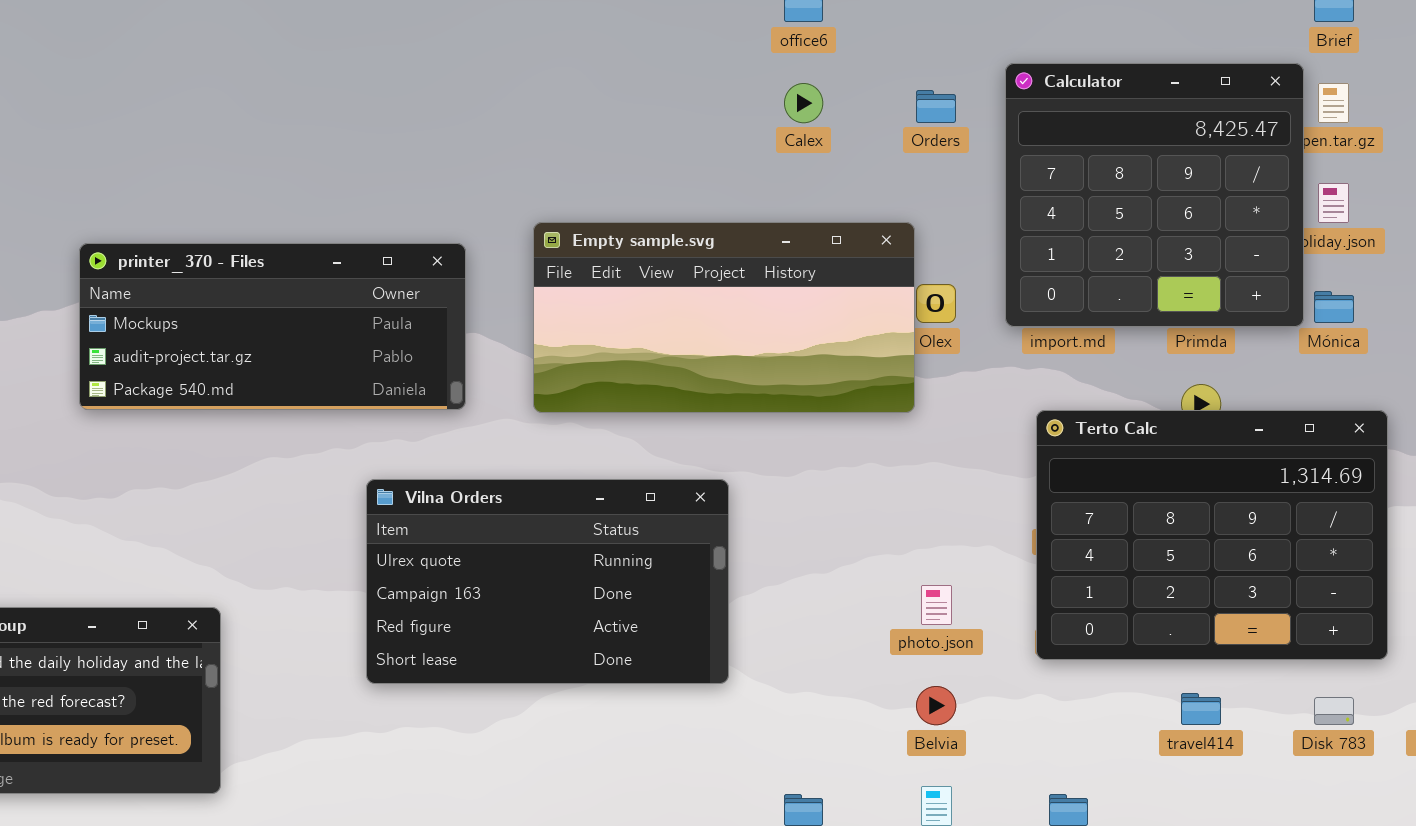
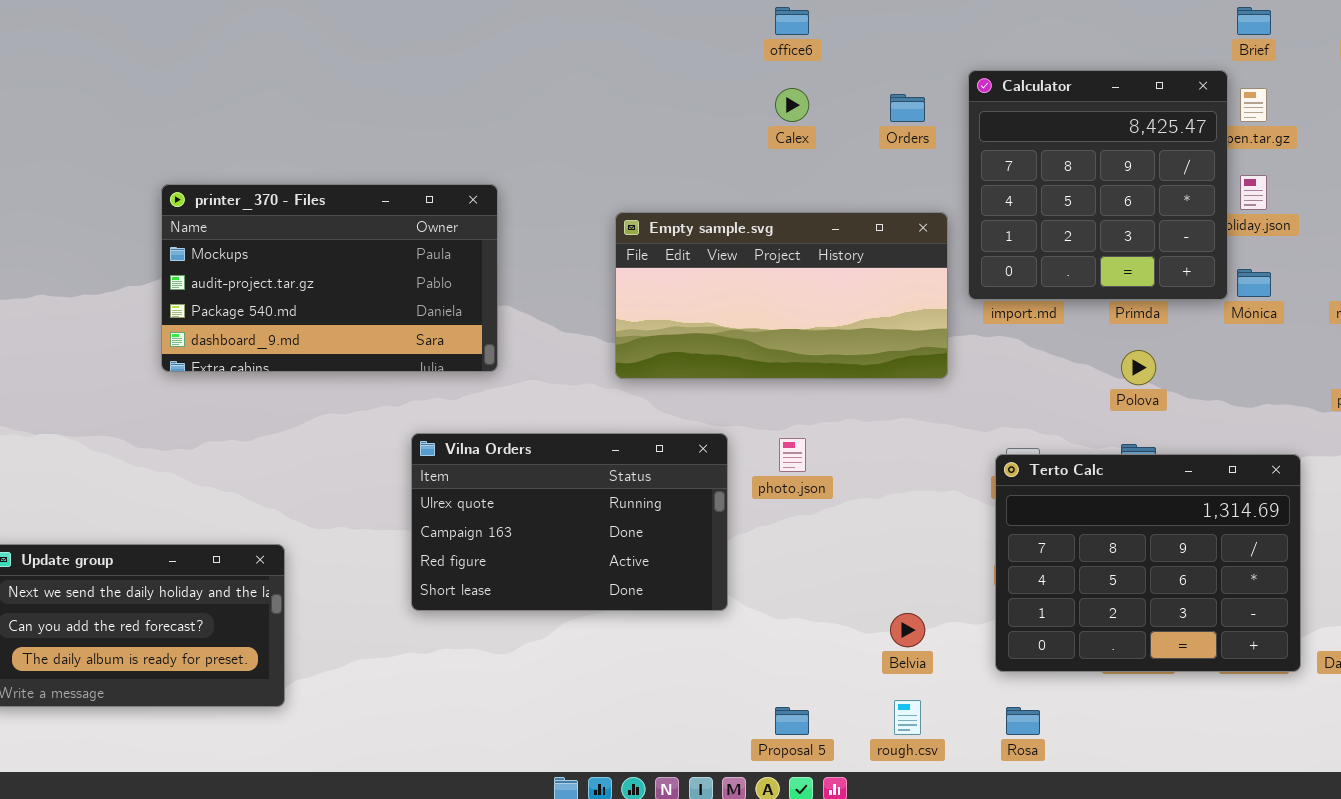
Empty sample.svg: [533,222,915,413] -> [615,212,948,379], moved
printer_370 - Files: [79,243,466,410] -> [161,184,498,372], resized
Terto Calc: [1036,410,1388,660] -> [995,454,1301,672], moved
photo.json: [921,585,952,625] -> [779,438,806,472], moved

